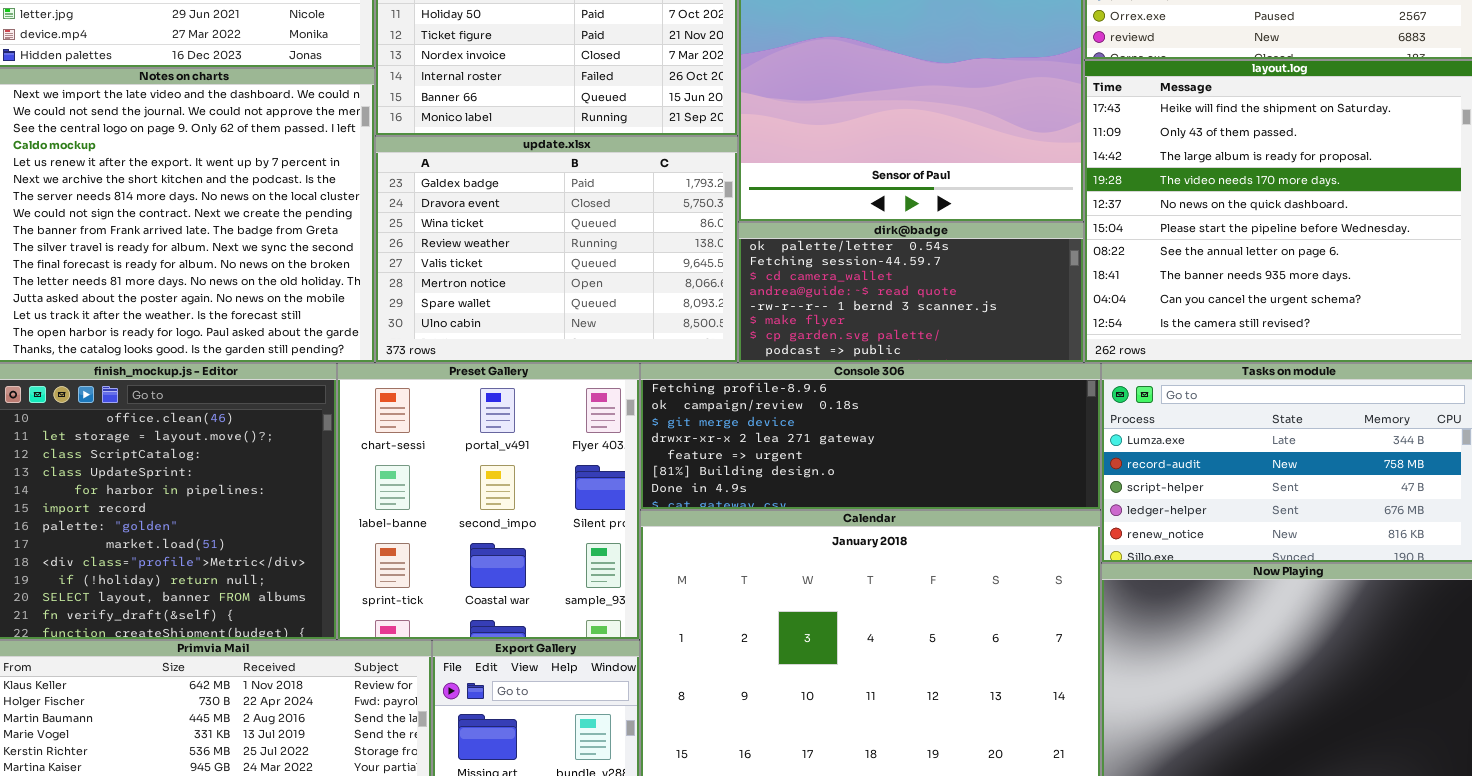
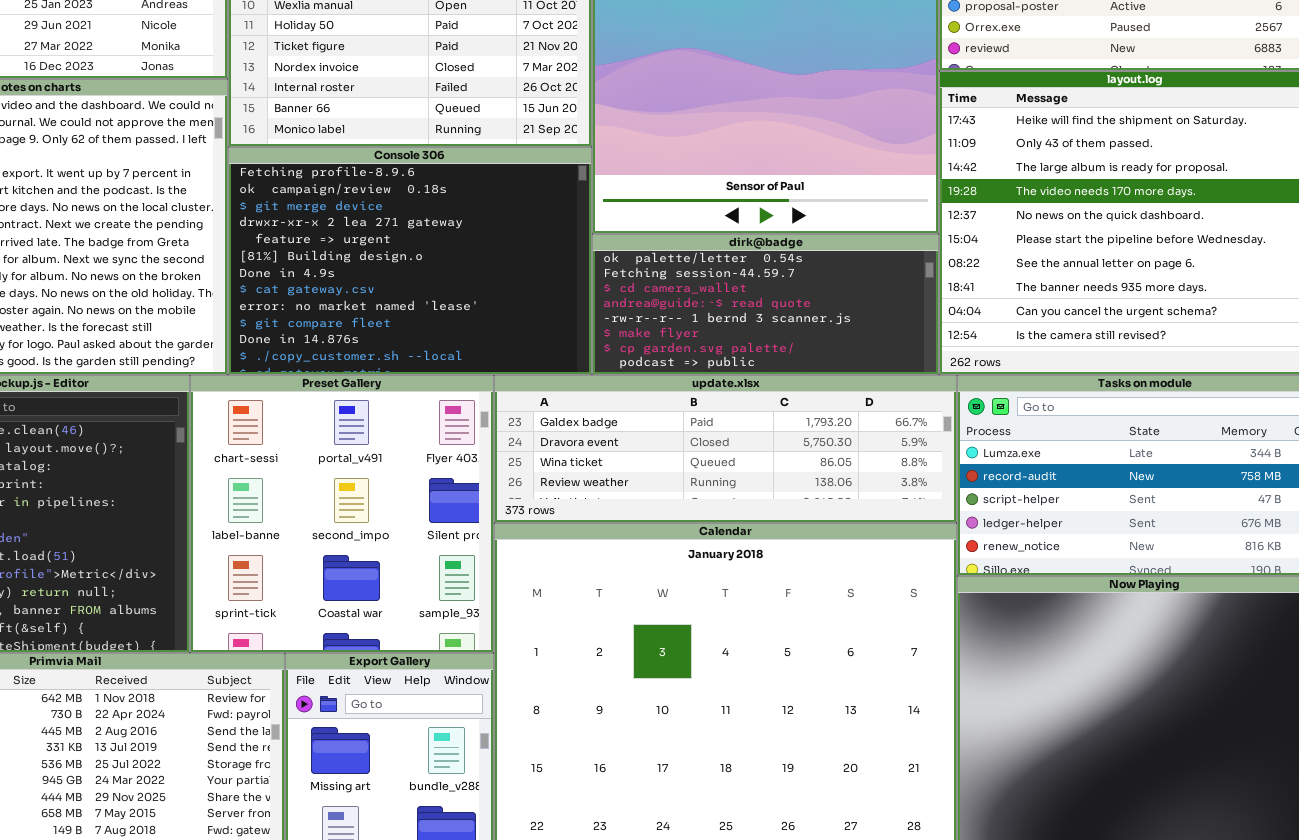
update.xlsx: [375,136,738,363] -> [494,375,957,523], moved, resized
Console 306: [640,363,1101,510] -> [228,147,592,375], moved, resized

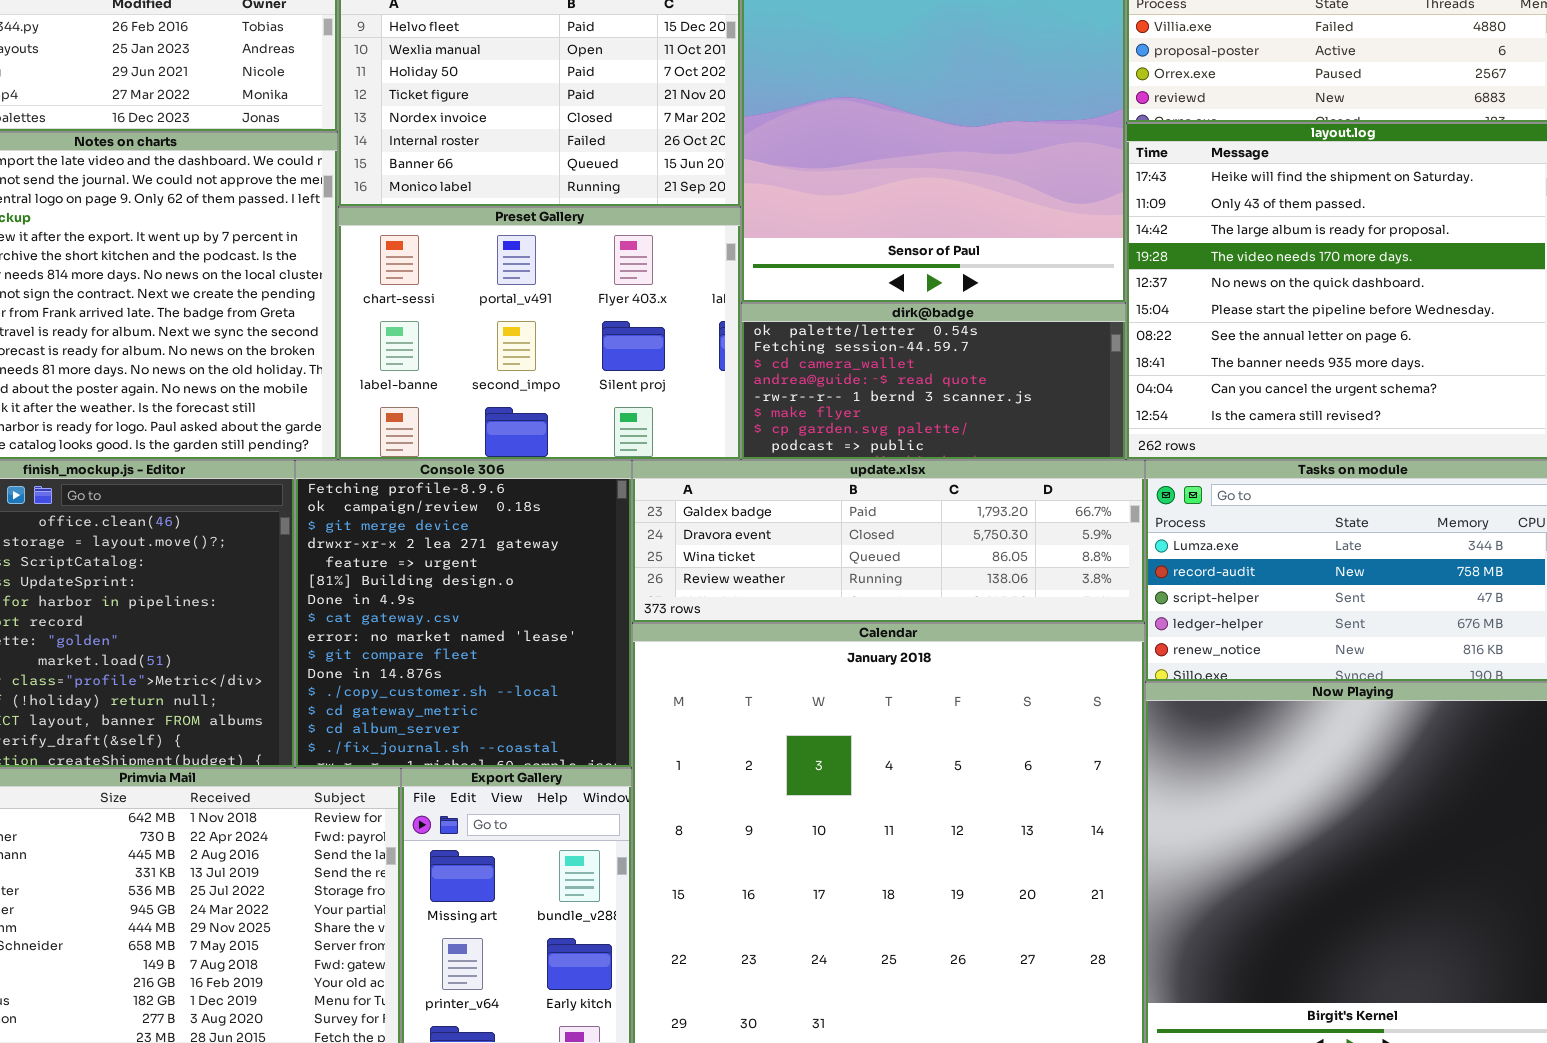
Console 306: [228,147,592,375] -> [295,460,632,768], moved, resized
Preset Gallery: [190,375,494,653] -> [338,207,741,460], moved, resized

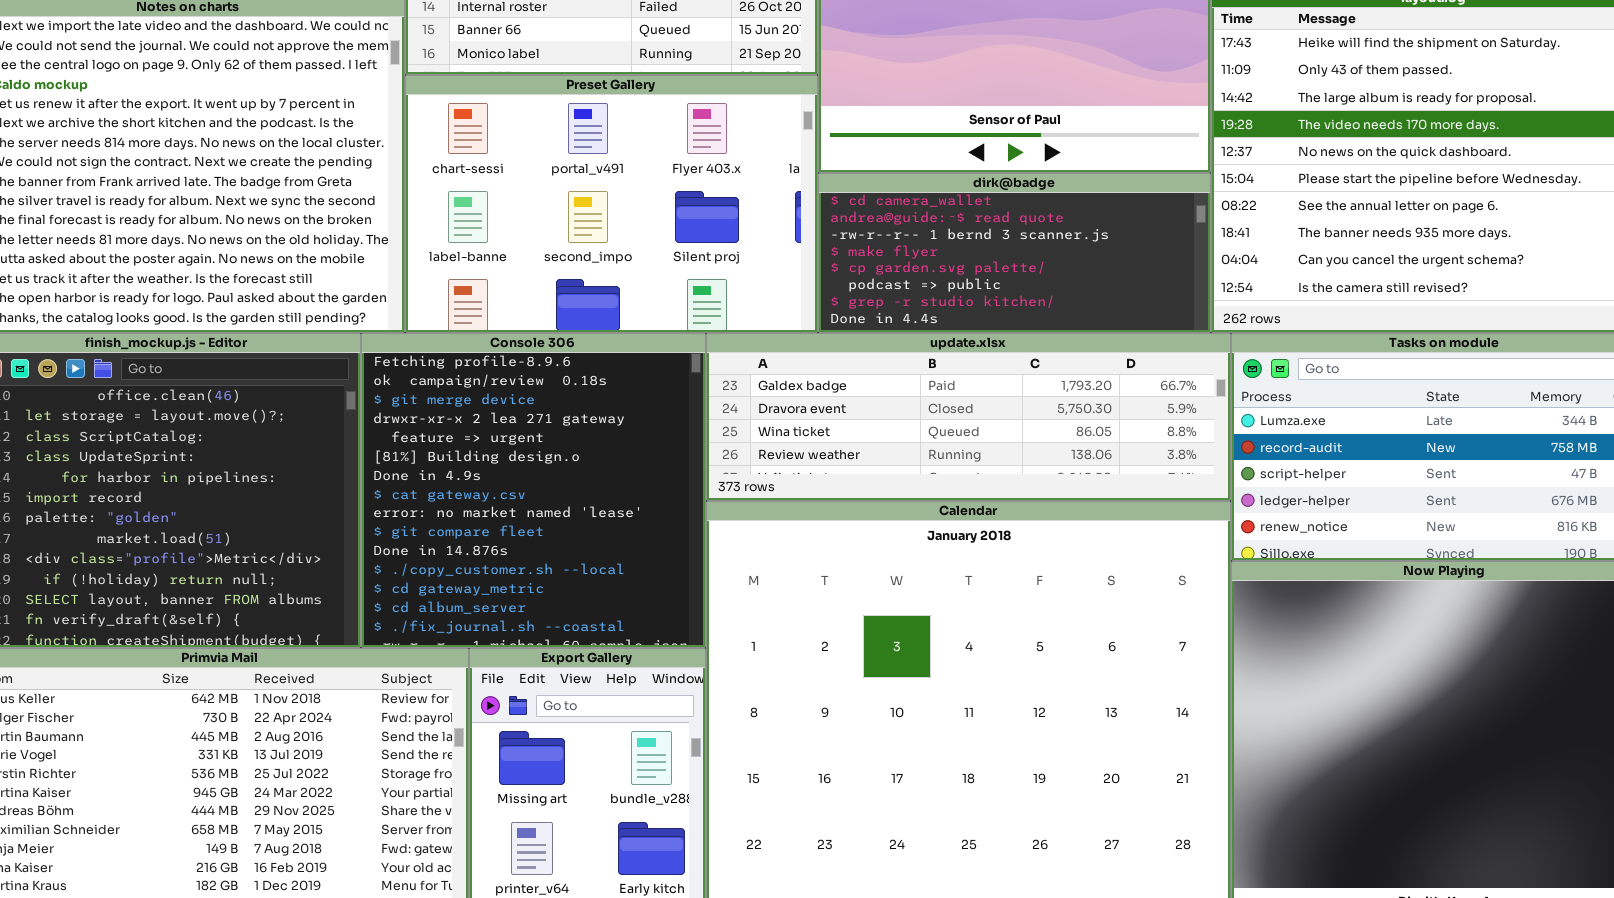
dirk@badge: [741,303,1126,460] -> [818,173,1211,333], scrolled down 2 rows

